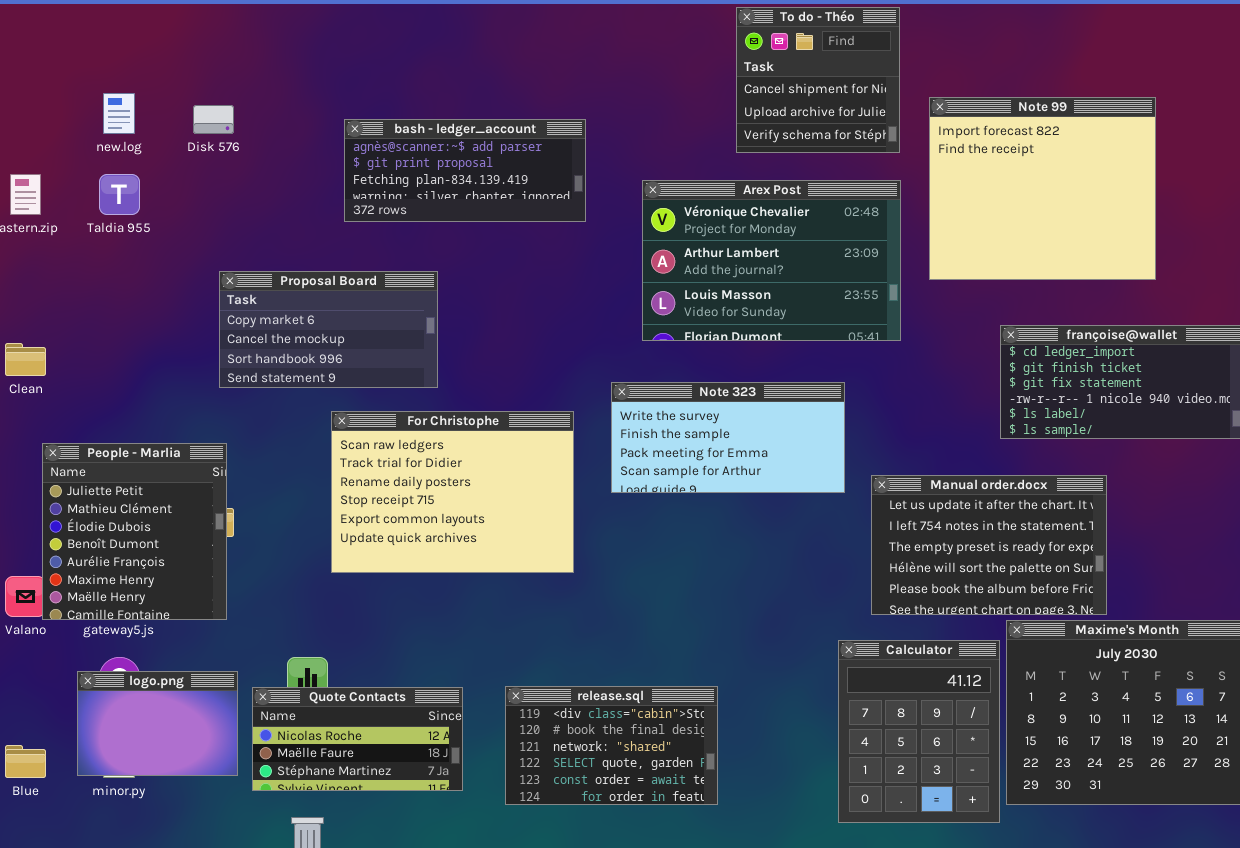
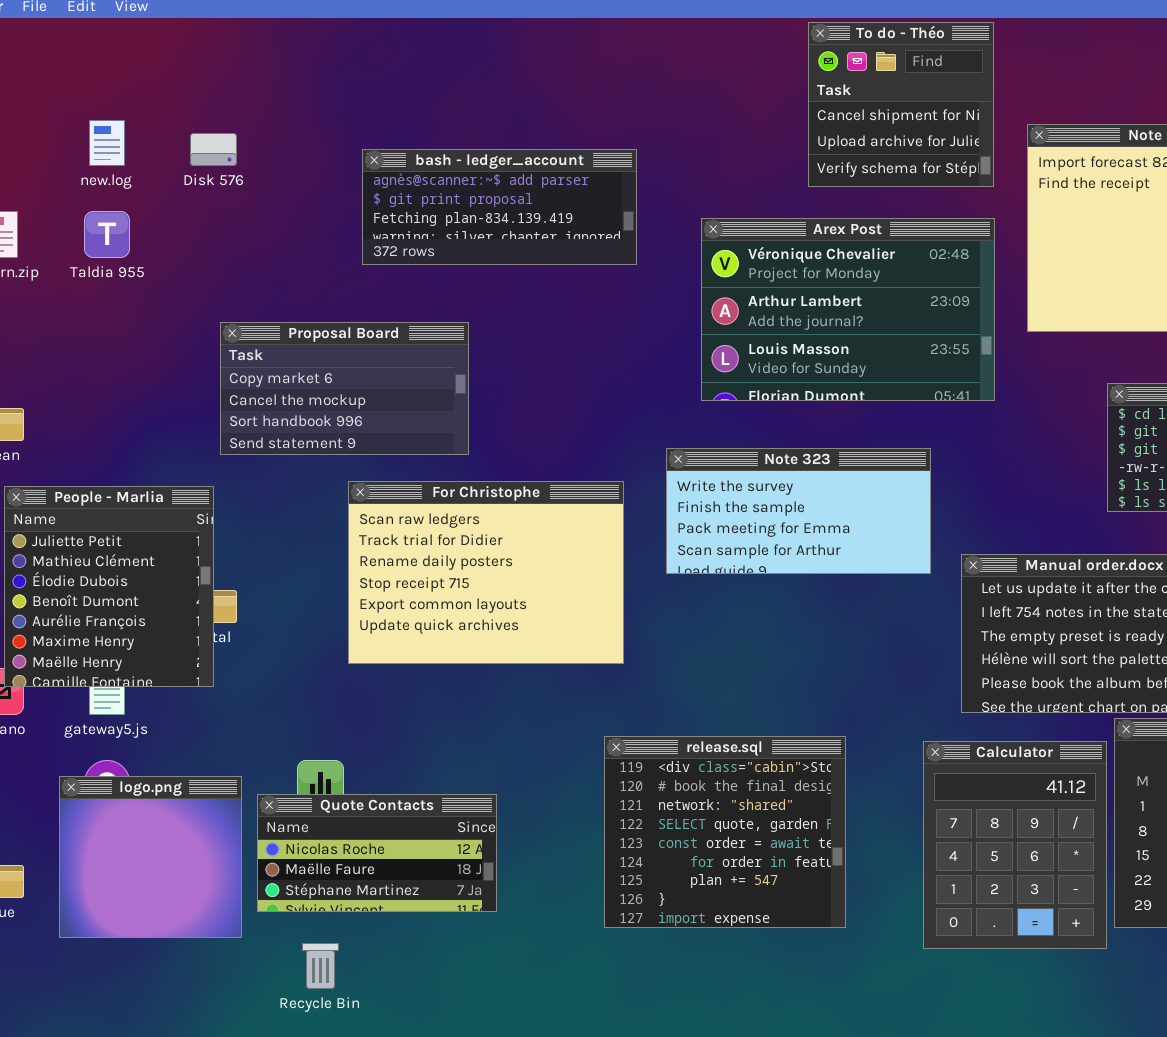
People - Marlia: [42,443,227,620] -> [4,486,214,687], moved
logo.png: [77,671,238,776] -> [59,776,242,938], resized
release.sql: [505,686,718,805] -> [604,736,846,928], moved, resized

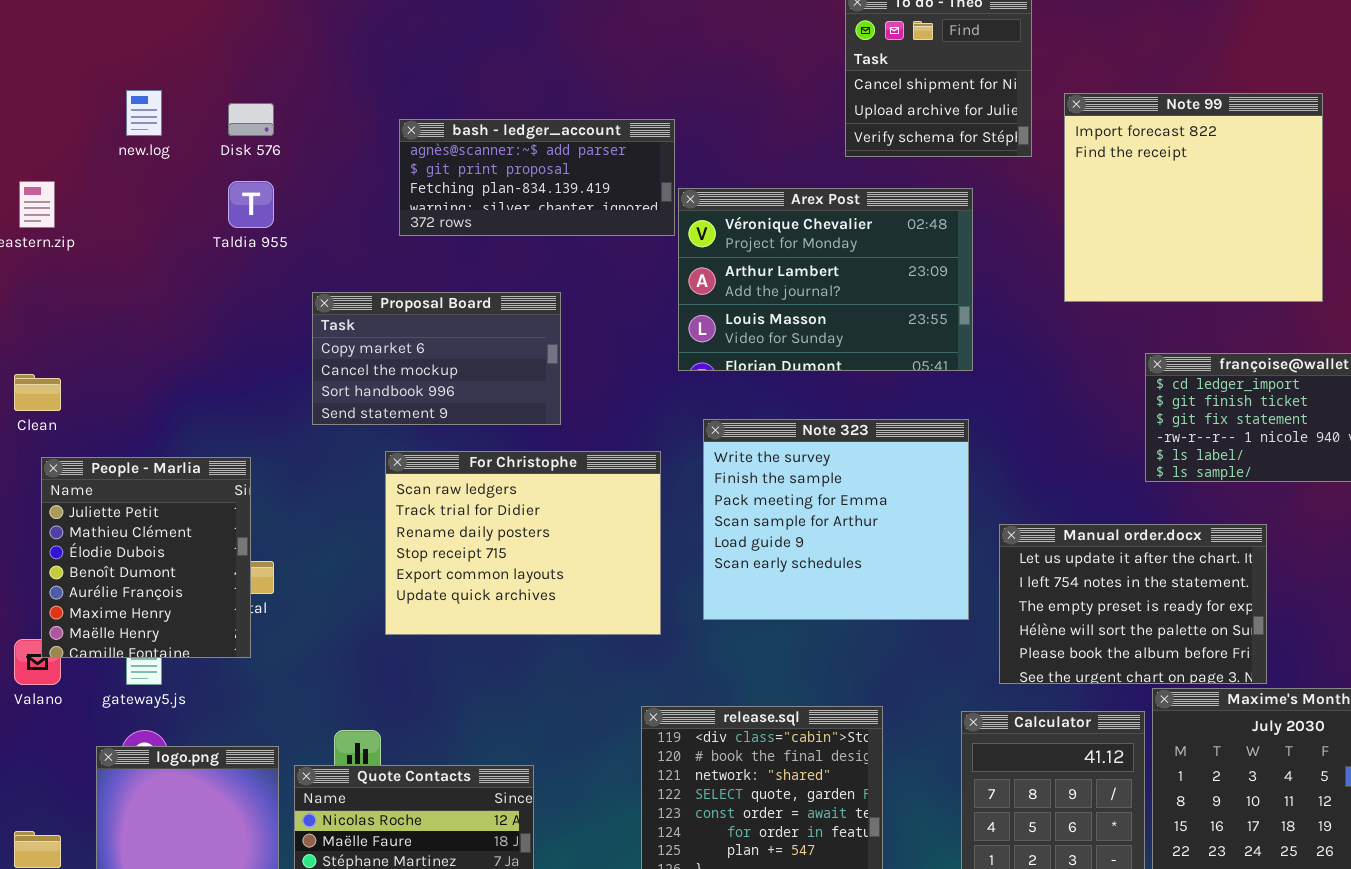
Taldia 955: [84,211,130,258] -> [228,181,274,228], moved
Arex Post: [701,218,995,401] -> [678,188,973,371], moved
Proposal Board: [220,322,469,455] -> [312,292,561,425], moved
Note 323: [666,448,931,574] -> [703,419,969,620], resized

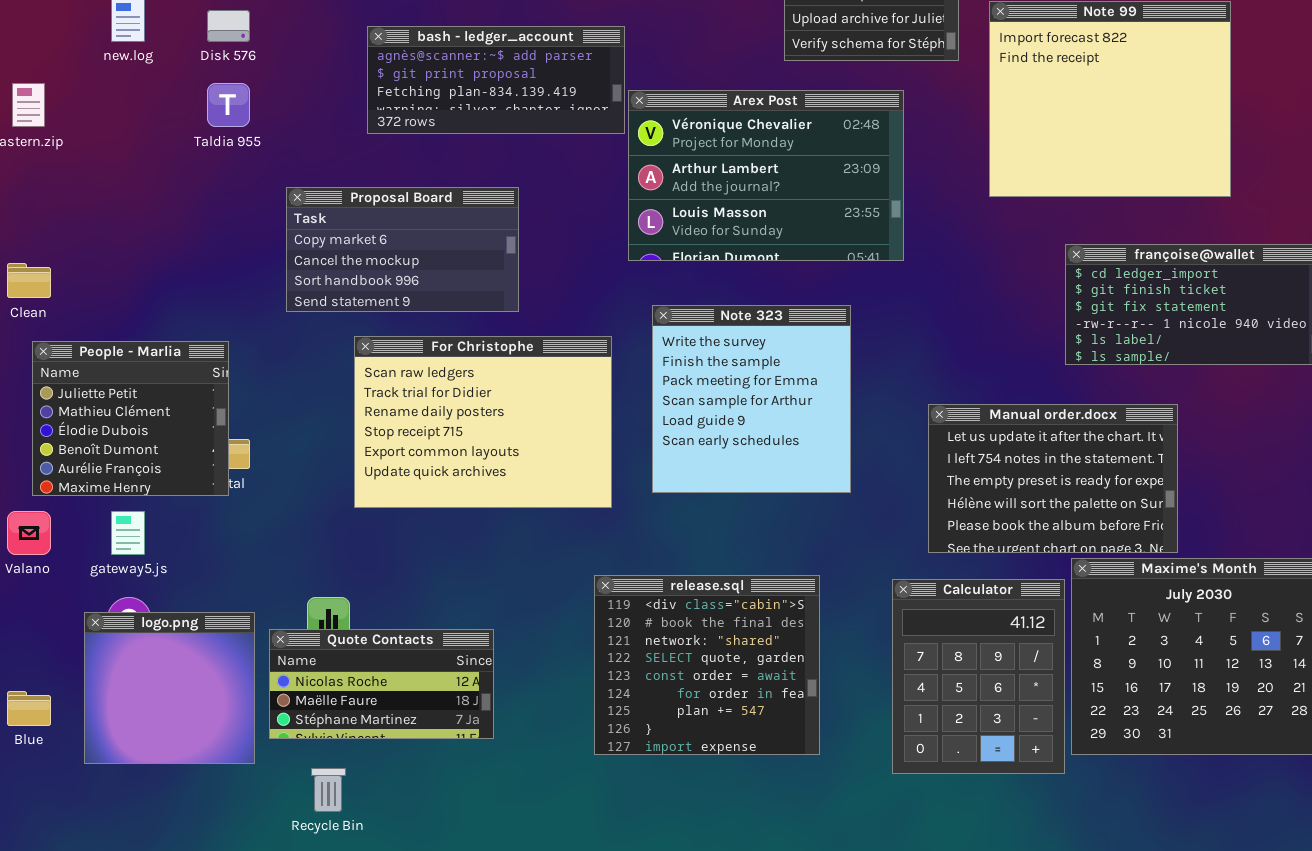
Note 323: [703,419,969,620] -> [652,305,851,493], resized
People - Marlia: [41,457,251,658] -> [32,341,229,496], resized

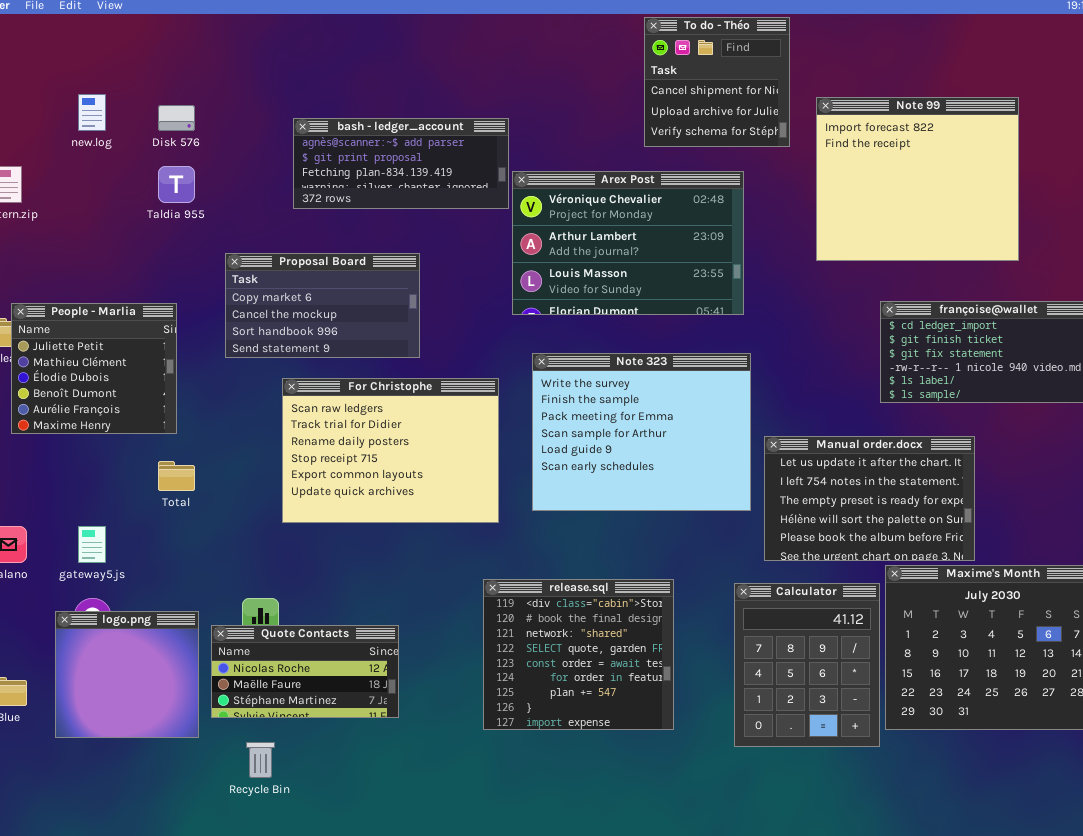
Note 323: [652,305,851,493] -> [532,353,751,511], resized
People - Marlia: [32,341,229,496] -> [11,303,177,434], moved

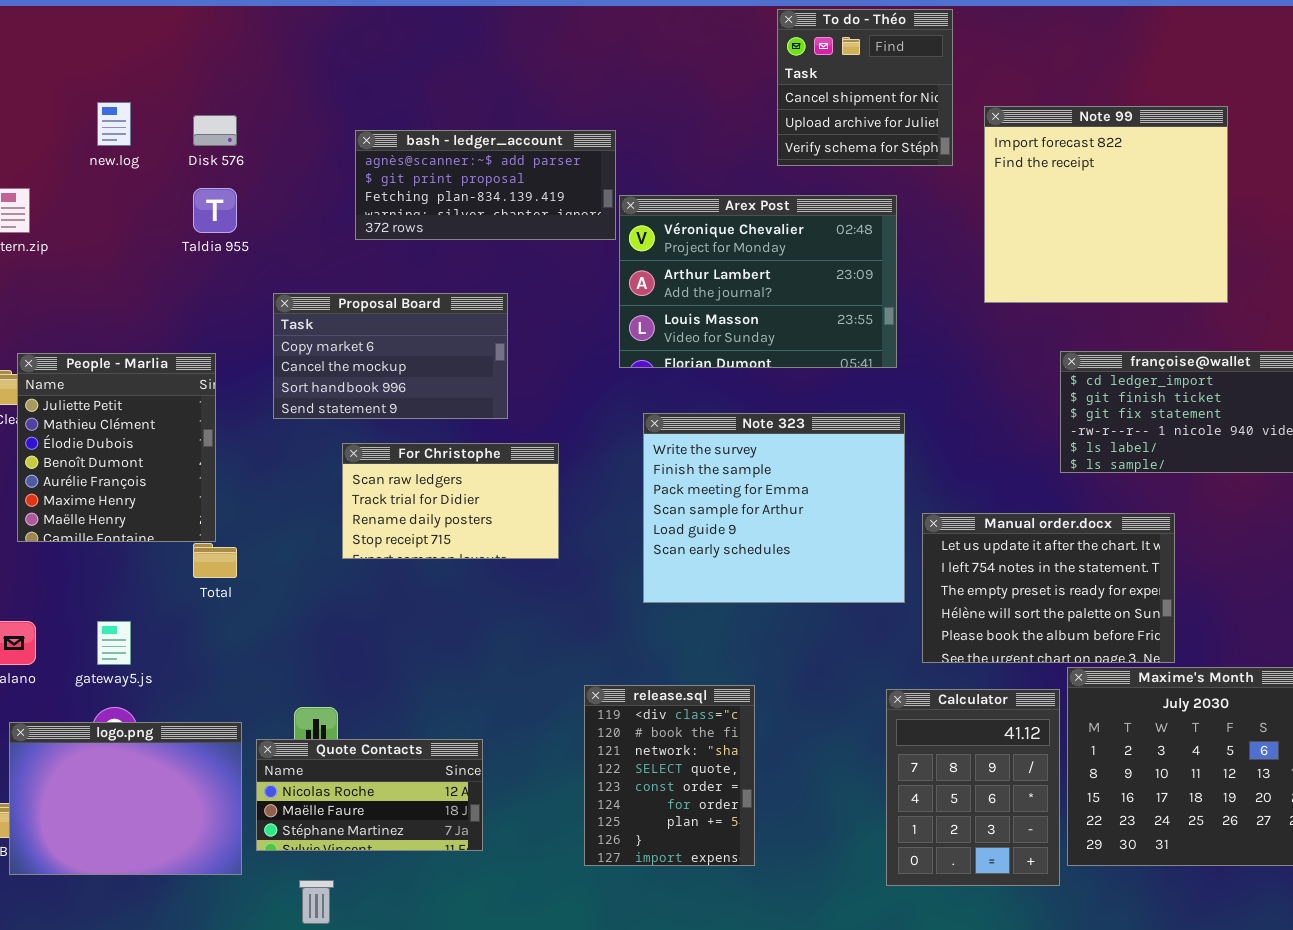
People - Marlia: [11,303,177,434] -> [17,353,216,542], resized
For Christophe: [282,378,499,523] -> [342,443,559,559], resized
release.sql: [483,579,674,730] -> [584,685,755,866], resized
logo.png: [55,611,199,738] -> [9,722,242,875], resized

